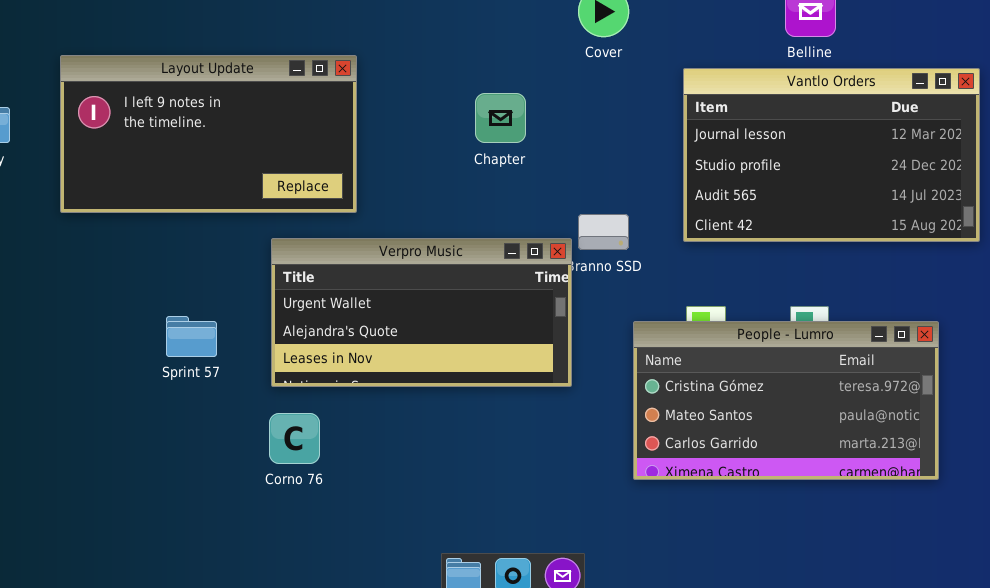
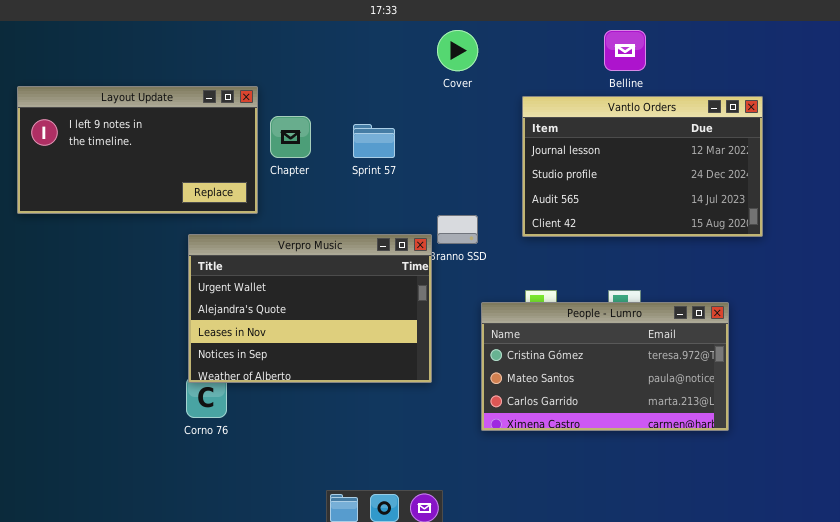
Chapter: [475,93,526,143] -> [270,116,311,158], moved
Verpro Music: [271,238,572,387] -> [188,234,432,383], resized
Sprint 57: [166,316,217,357] -> [353,124,395,158], moved

